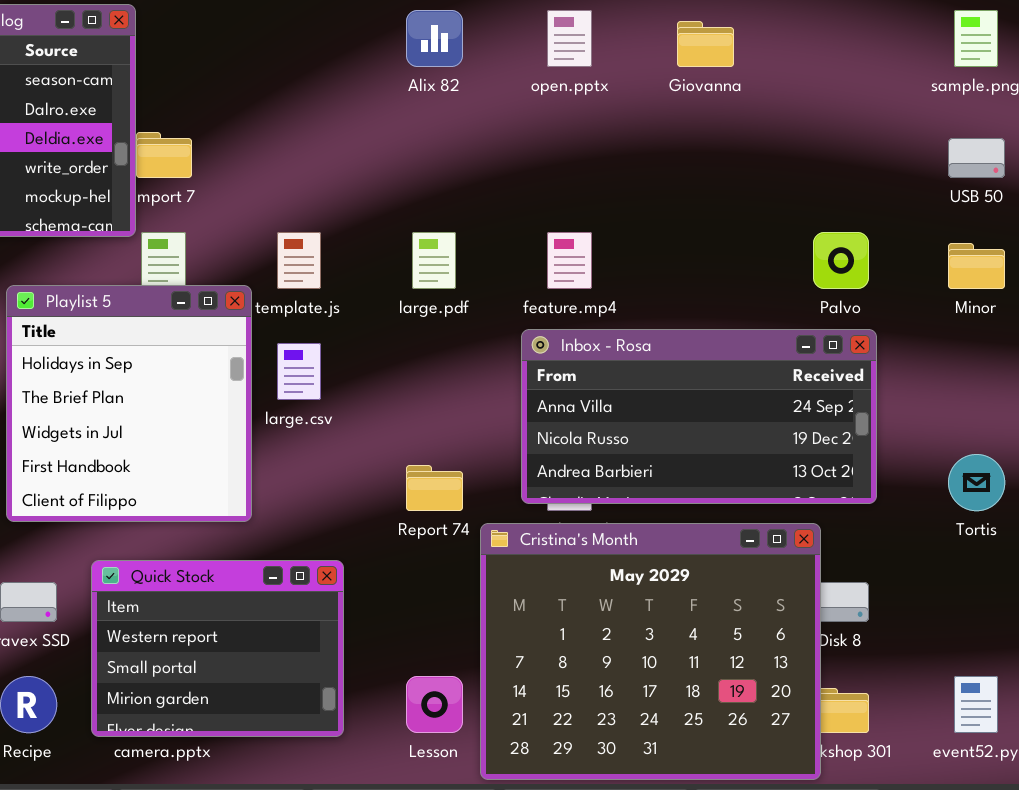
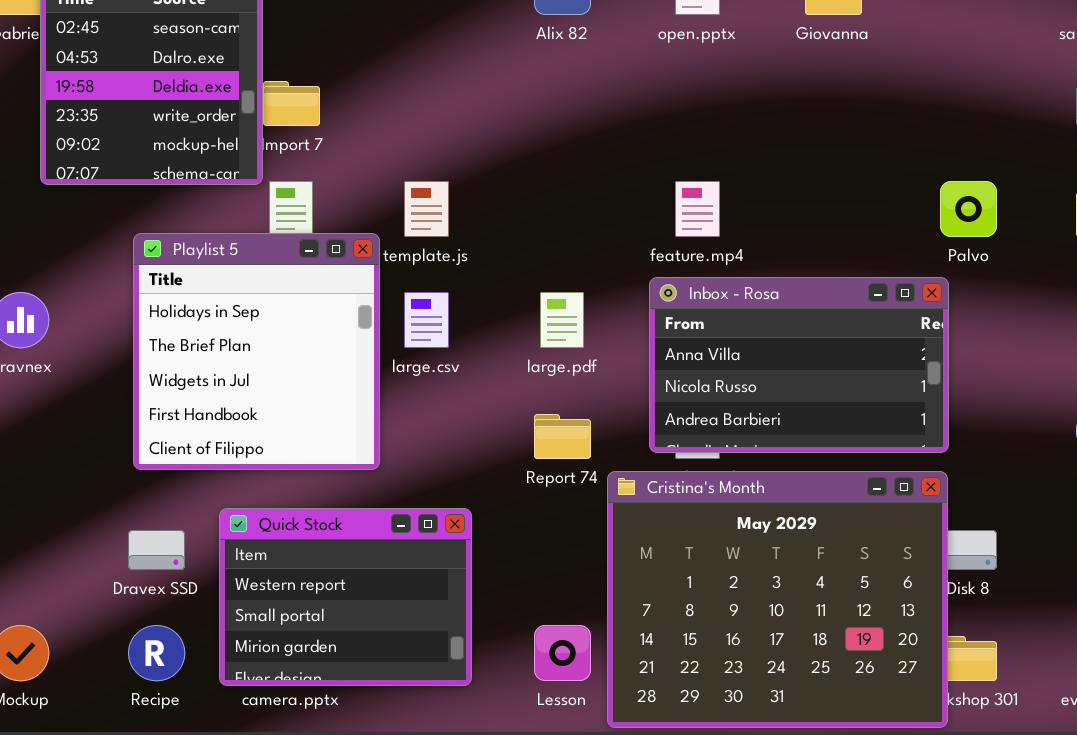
large.pdf: [412,232,456,289] -> [540,292,584,348], moved
Inbox - Rosa: [521,329,877,504] -> [649,277,949,453], resized

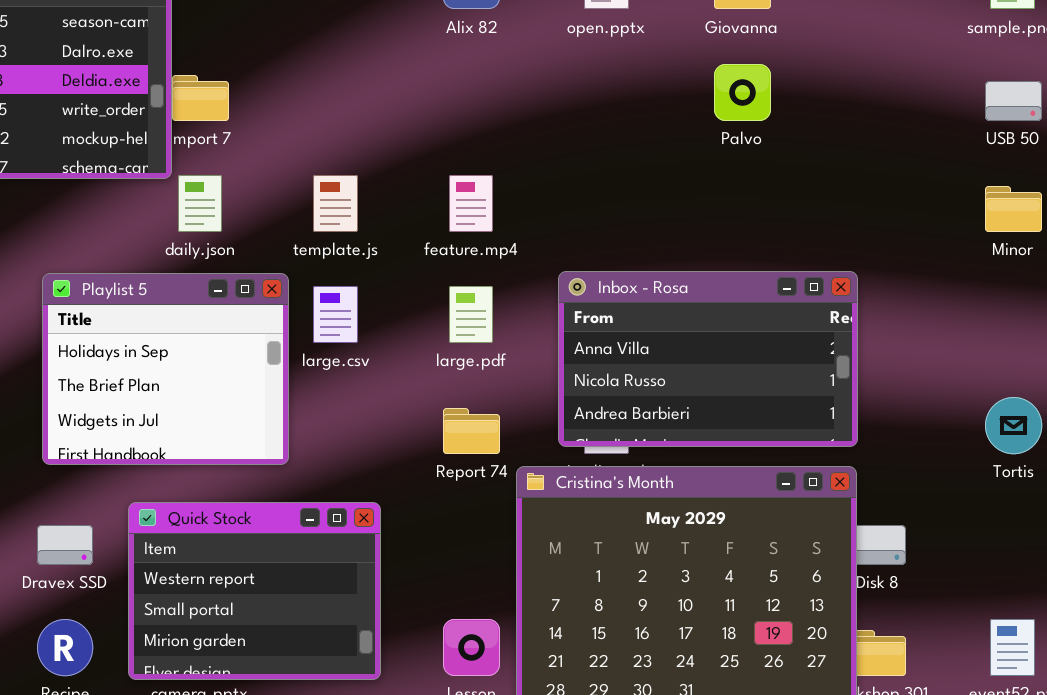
feature.mp4: [675,181,720,237] -> [449,175,493,232], moved
Palvo: [940,181,997,237] -> [714,64,771,121], moved
Playlist 5: [133,233,380,470] -> [42,273,289,465], resized

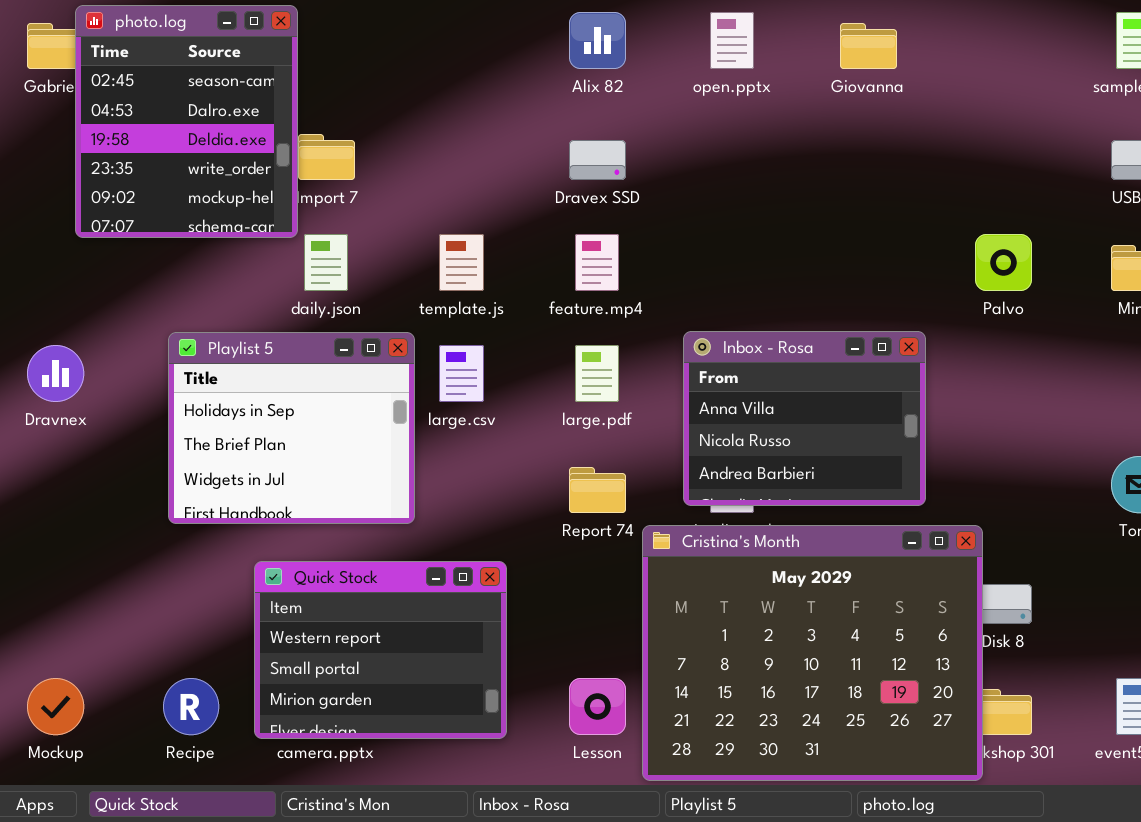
Palvo: [714,64,771,121] -> [975,234,1032,291], moved
Inbox - Rosa: [558,271,858,447] -> [683,331,926,506], resized
Dravex SSD: [37,525,93,565] -> [569,140,626,180], moved

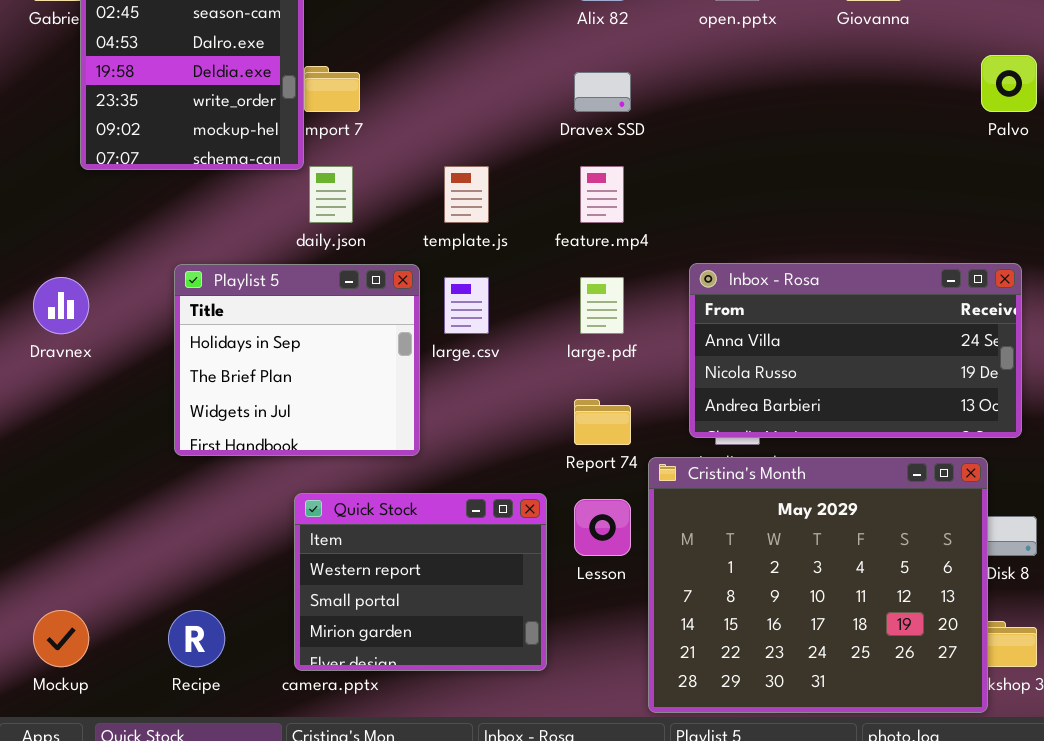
Palvo: [975,234,1032,291] -> [981,55,1037,112], moved
Inbox - Rosa: [683,331,926,506] -> [689,263,1022,438], resized
Quick Stock: [254,561,507,739] -> [294,493,547,671], moved
Lesson: [569,678,626,735] -> [574,499,631,556], moved

